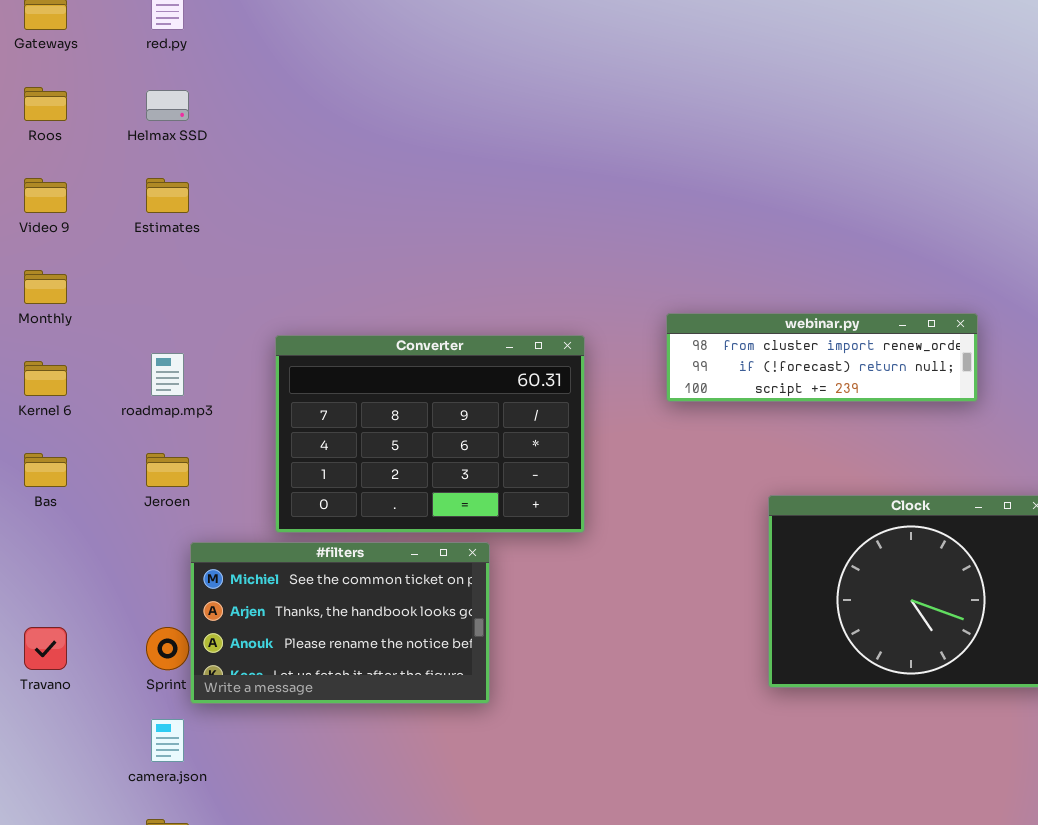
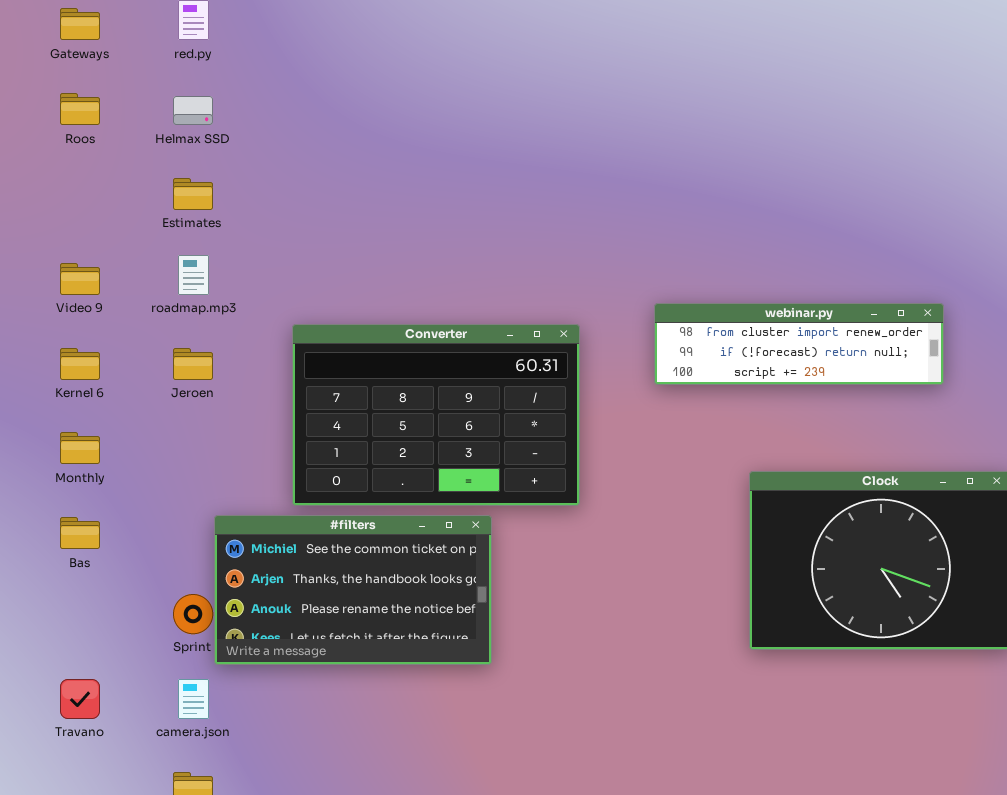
Video 9: [24,178,67,213] -> [60,263,100,295], moved
Monthly: [24,270,67,304] -> [60,432,100,464], moved
roadmap.mp3: [151,353,184,396] -> [178,255,209,295], moved
Bas: [24,453,67,487] -> [60,517,100,549], moved
Jeroen: [146,453,189,487] -> [173,348,213,380], moved
Travano: [24,627,67,670] -> [60,679,100,719], moved

